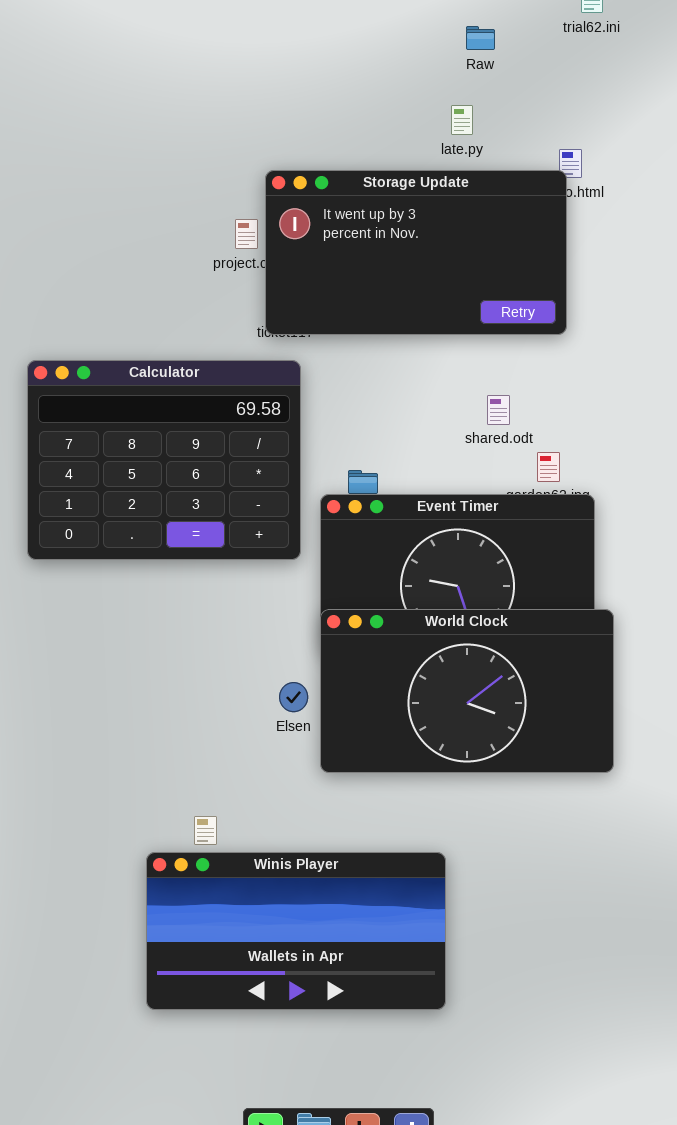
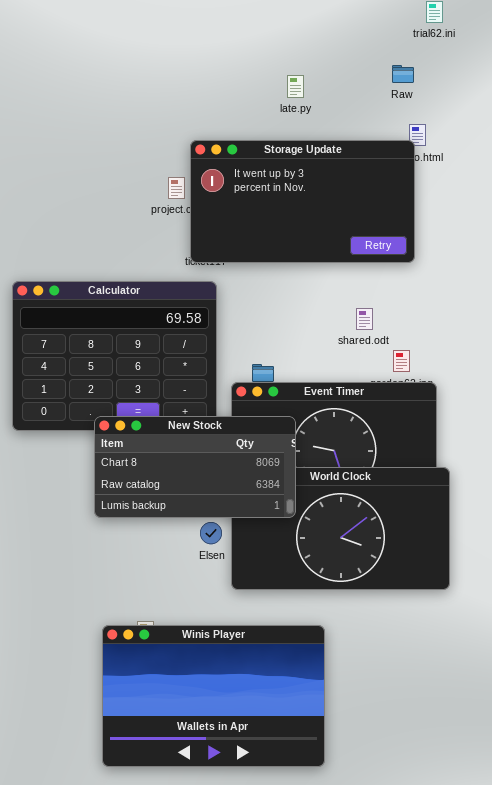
Raw: [466,26,495,50] -> [392,65,414,83], moved
late.py: [451,105,473,135] -> [287,75,304,98], moved
New Stock: none -> [94,416,296,518], opened
Winis Player: [146,852,446,1010] -> [102,625,325,767], resized

